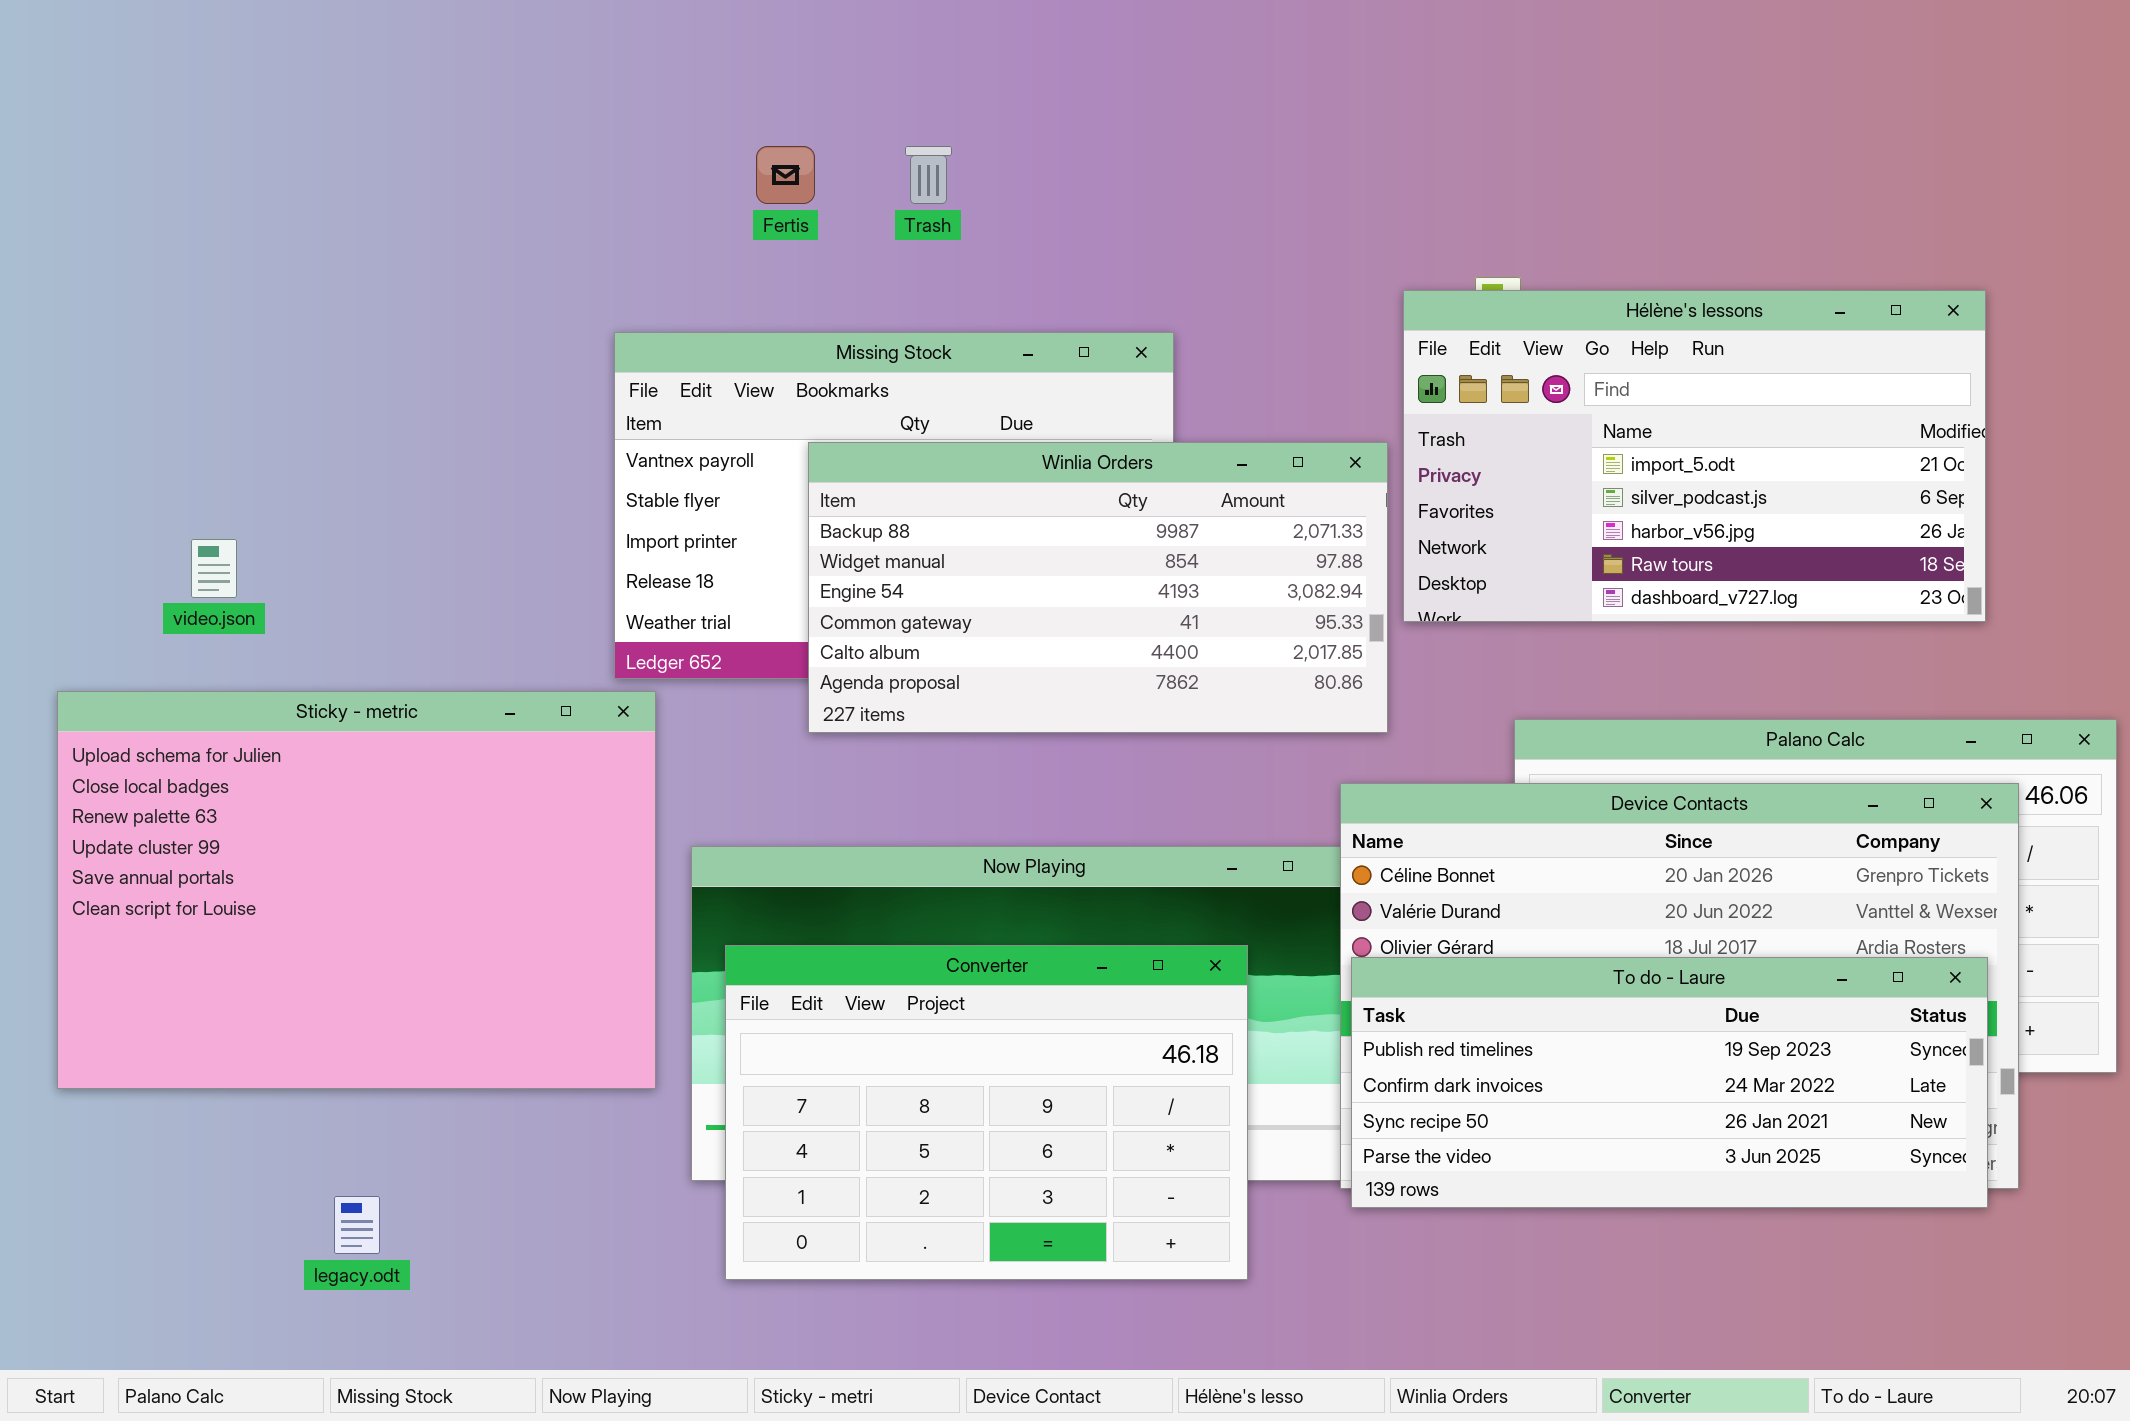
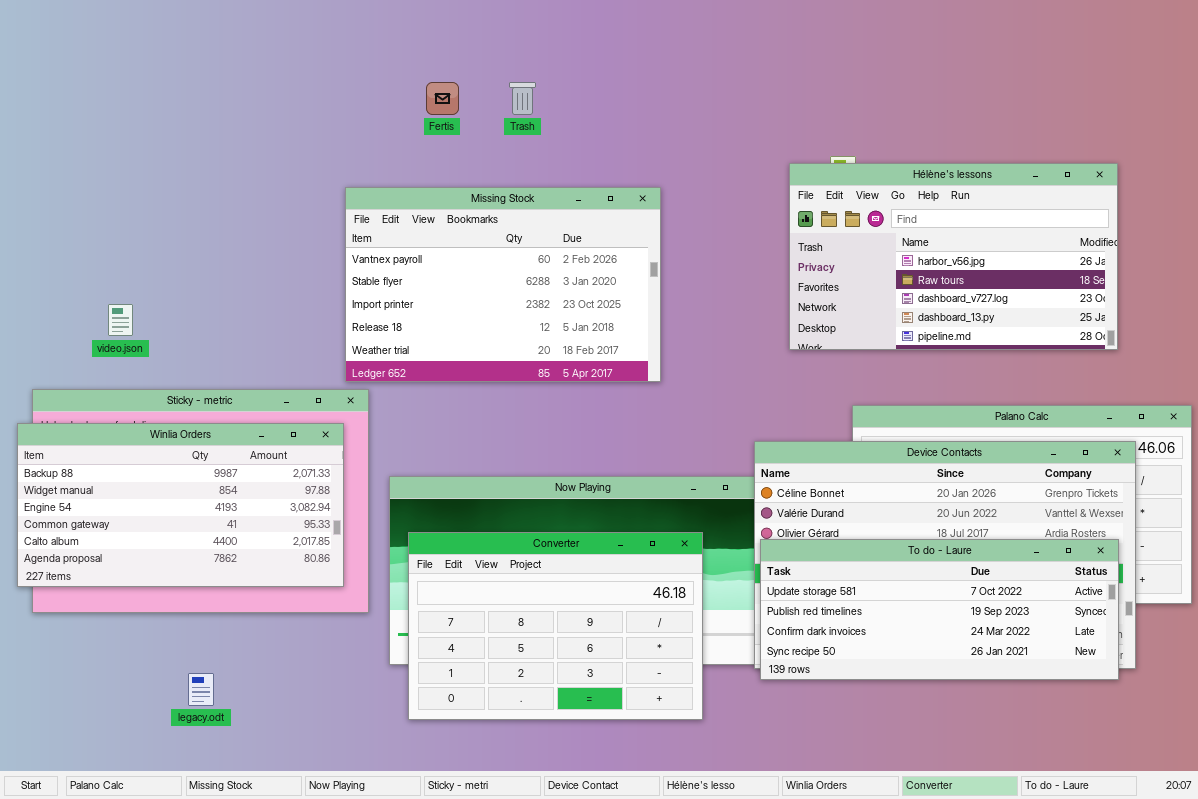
Hélène's lessons: [1403,290,1986,622] -> [789,163,1118,350], scrolled down 2 rows
Winlia Orders: [808,442,1388,733] -> [17,423,344,587], moved
To do - Laure: [1351,957,1988,1208] -> [760,539,1119,680], scrolled up 1 row

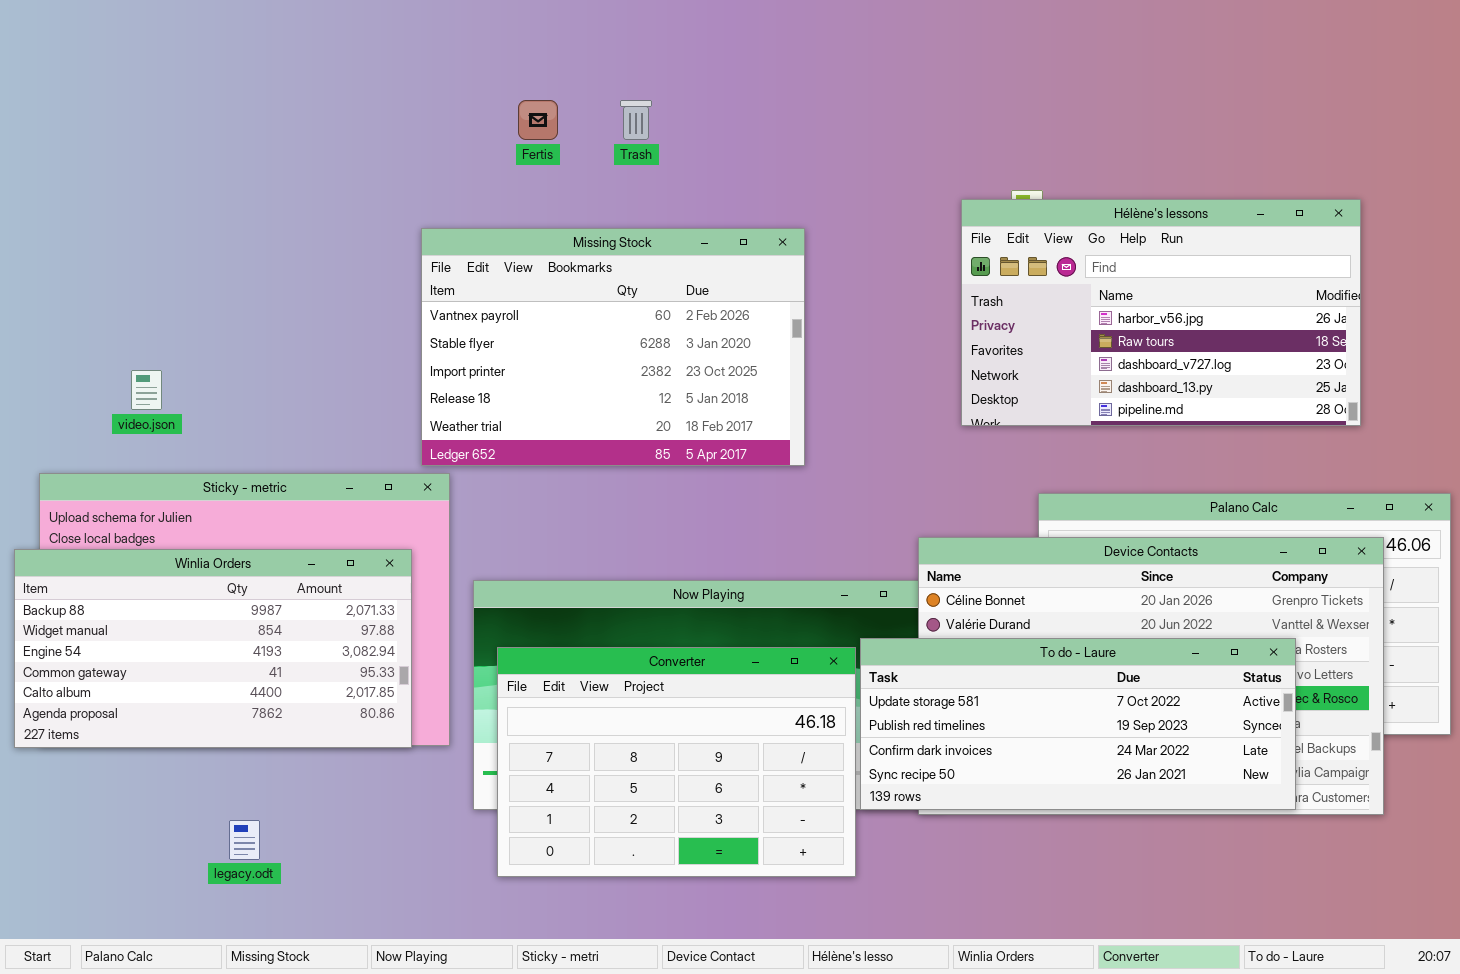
Winlia Orders: [17,423,344,587] -> [14,549,412,748], moved
To do - Laure: [760,539,1119,680] -> [860,638,1296,810], moved

